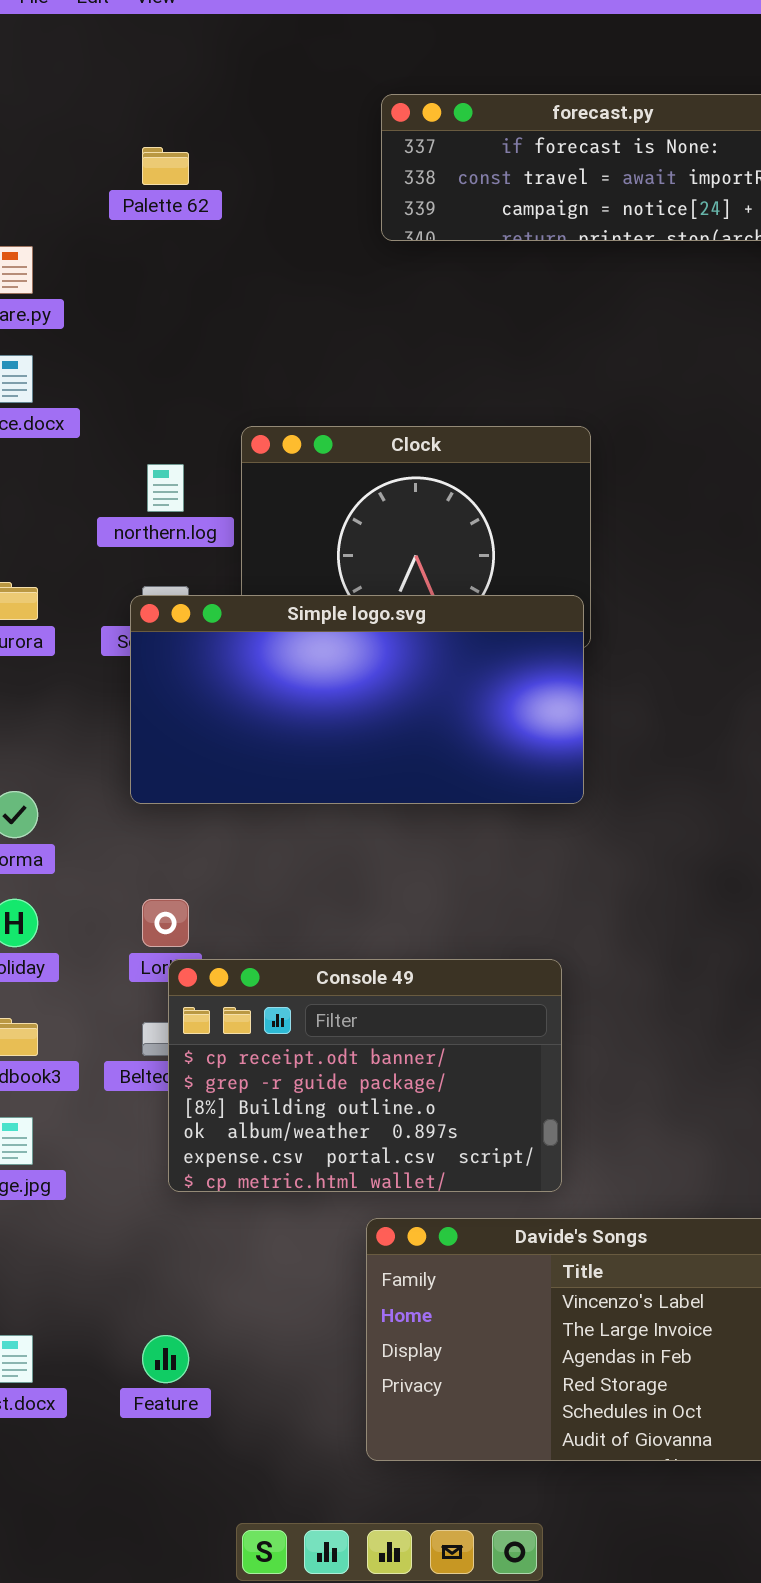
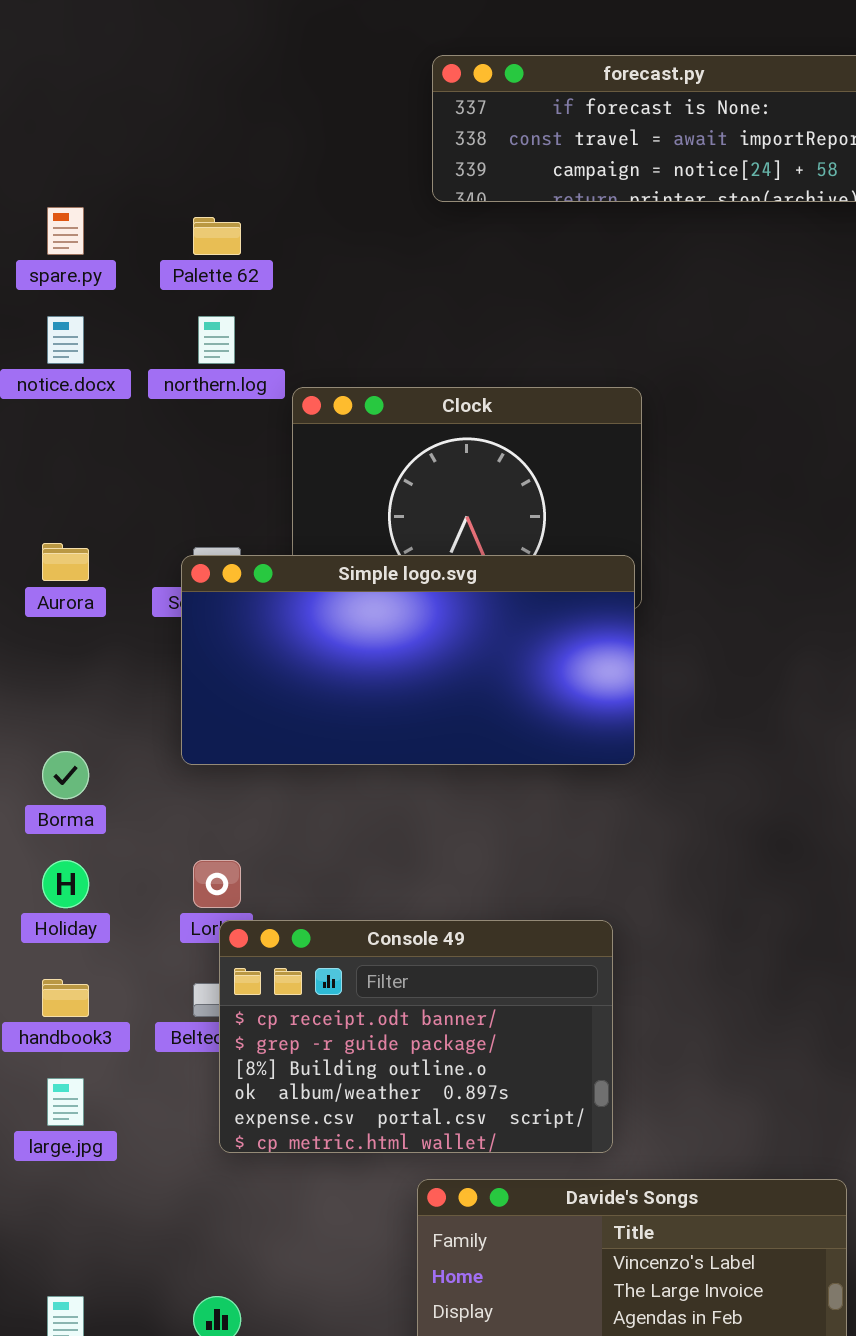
Palette 62: [142,147,189,185] -> [193,217,241,255], moved
northern.log: [147,464,184,512] -> [198,316,235,364], moved

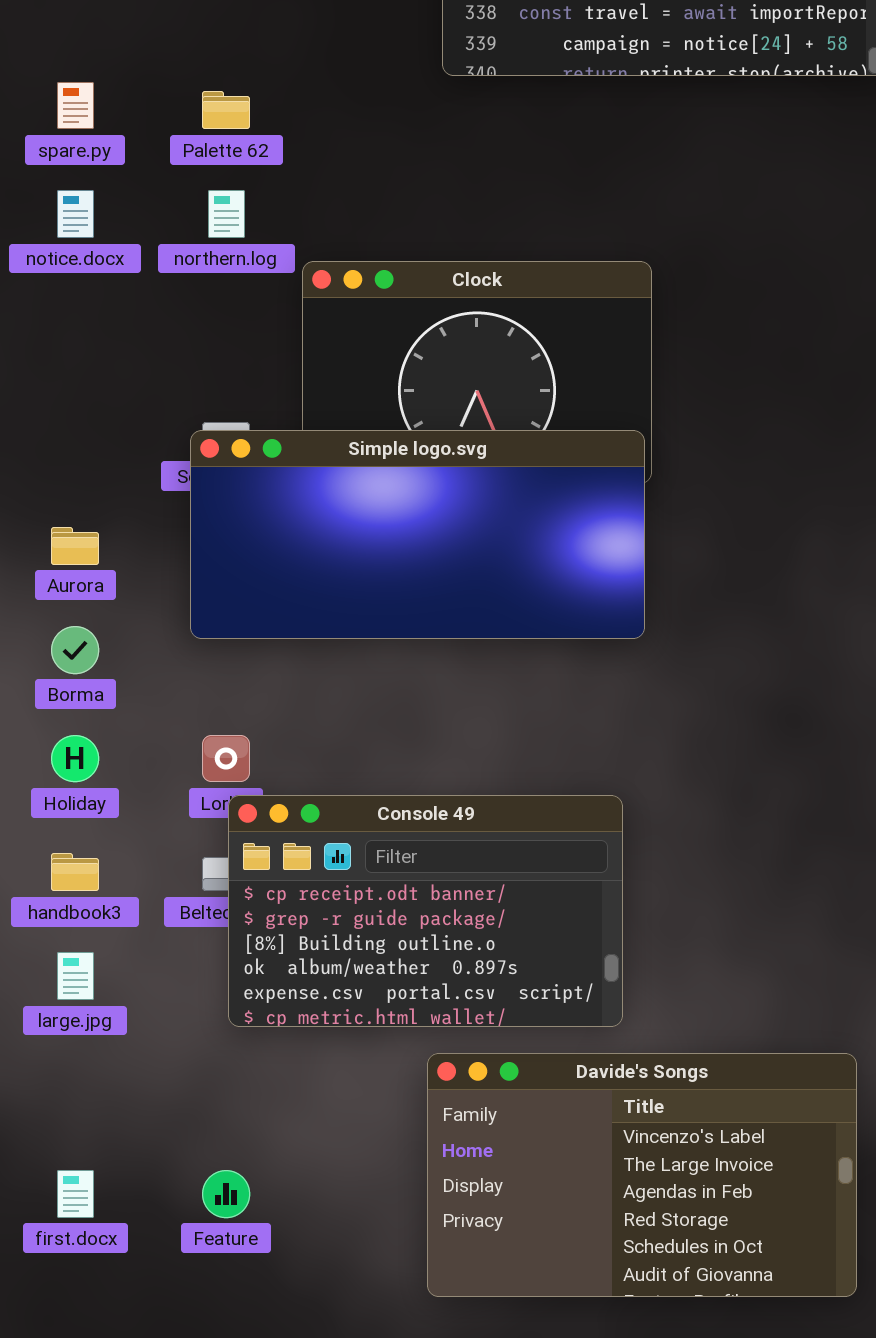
Aurora: [42,543,89,581] -> [51,527,99,565], moved

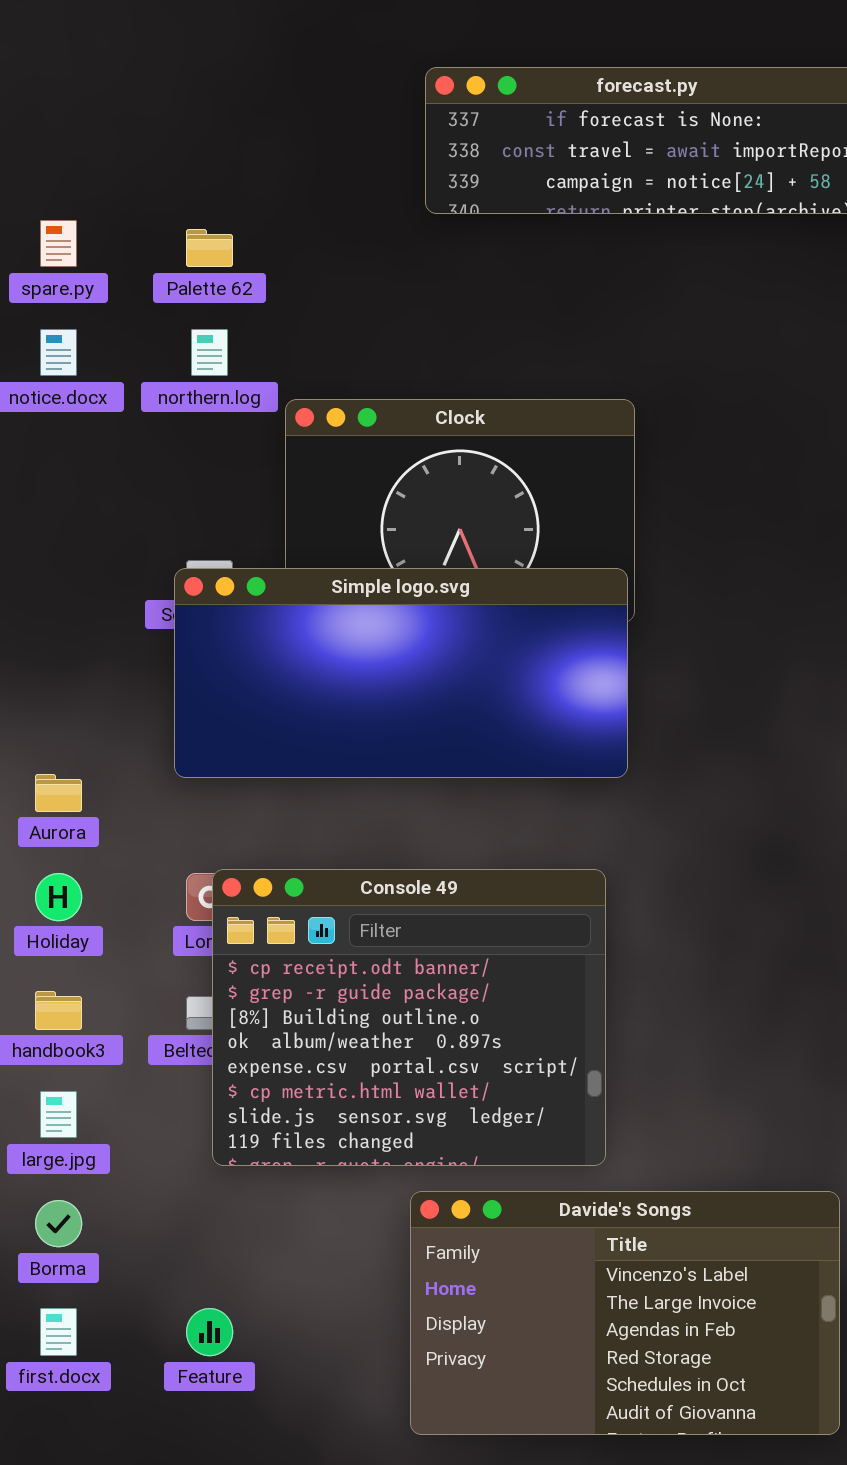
Aurora: [51,527,99,565] -> [35,774,82,812], moved
Borma: [51,626,99,674] -> [35,1200,82,1247], moved
Console 49: [228,795,623,1027] -> [212,869,606,1166], resized

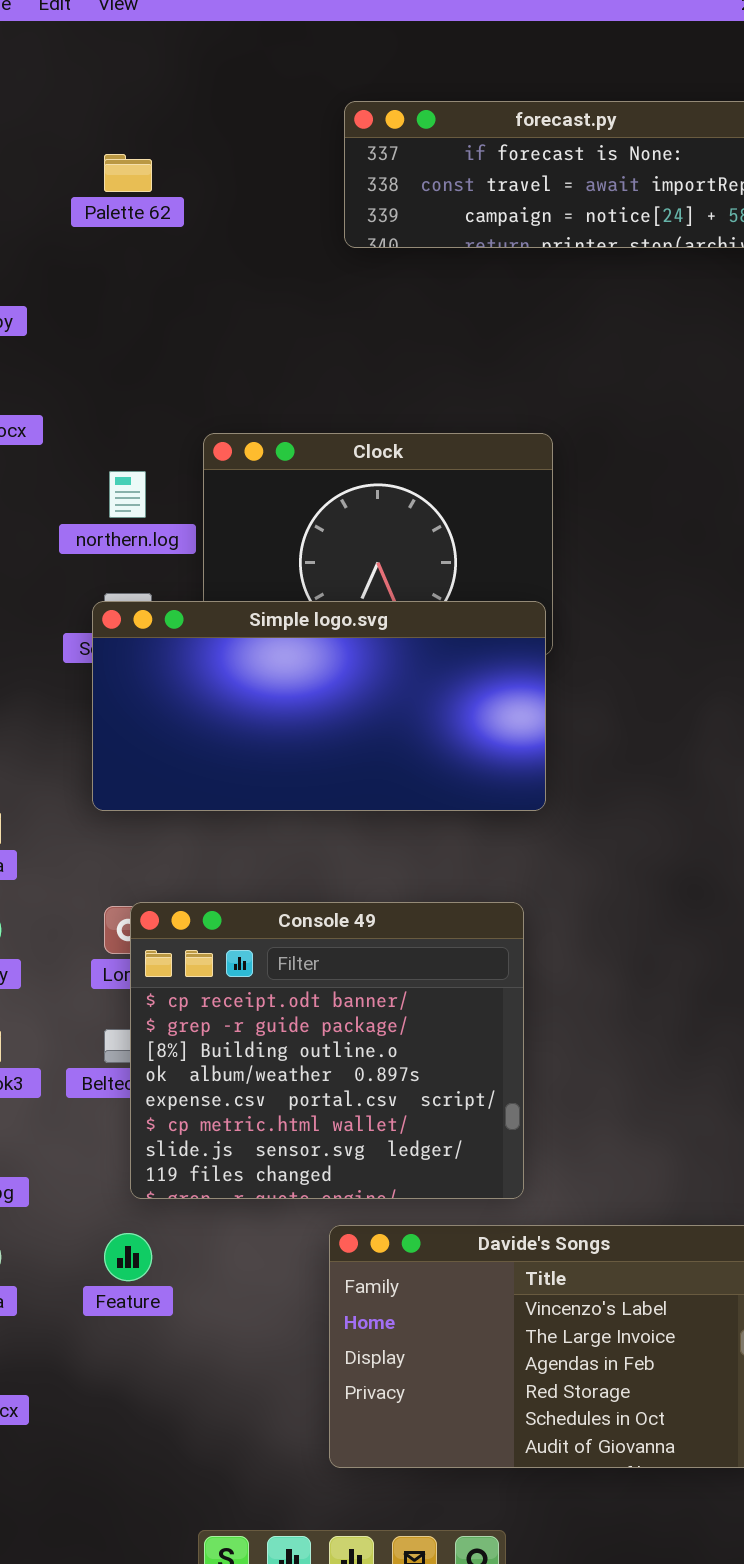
Palette 62: [186,229,233,267] -> [104,154,152,192], moved
northern.log: [191,329,228,376] -> [109,471,146,518], moved
Feature: [186,1308,233,1356] -> [104,1233,152,1281], moved

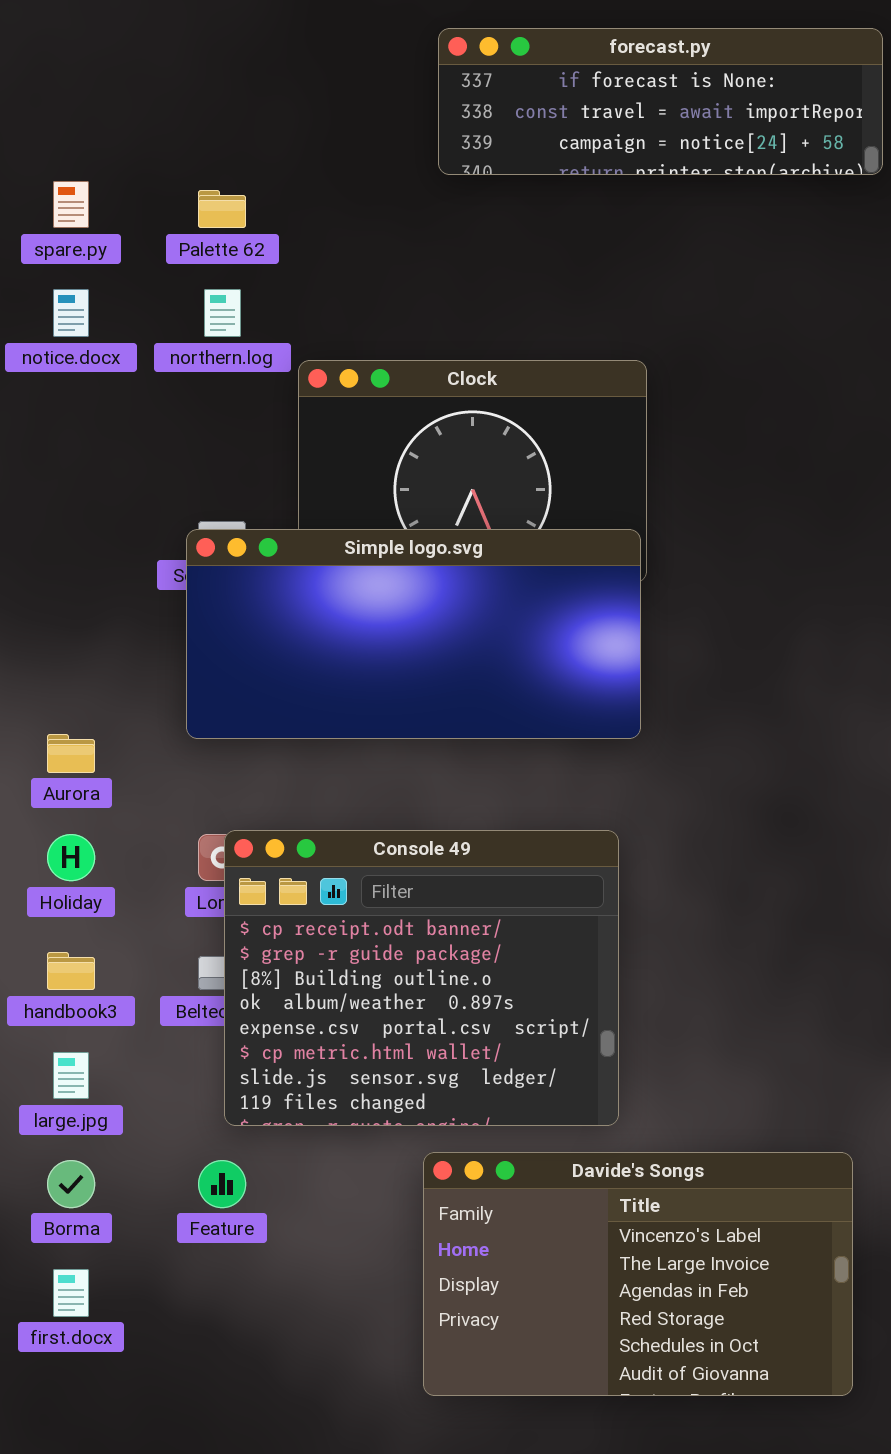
Palette 62: [104,154,152,192] -> [198,190,246,228], moved
northern.log: [109,471,146,518] -> [204,289,241,337], moved

